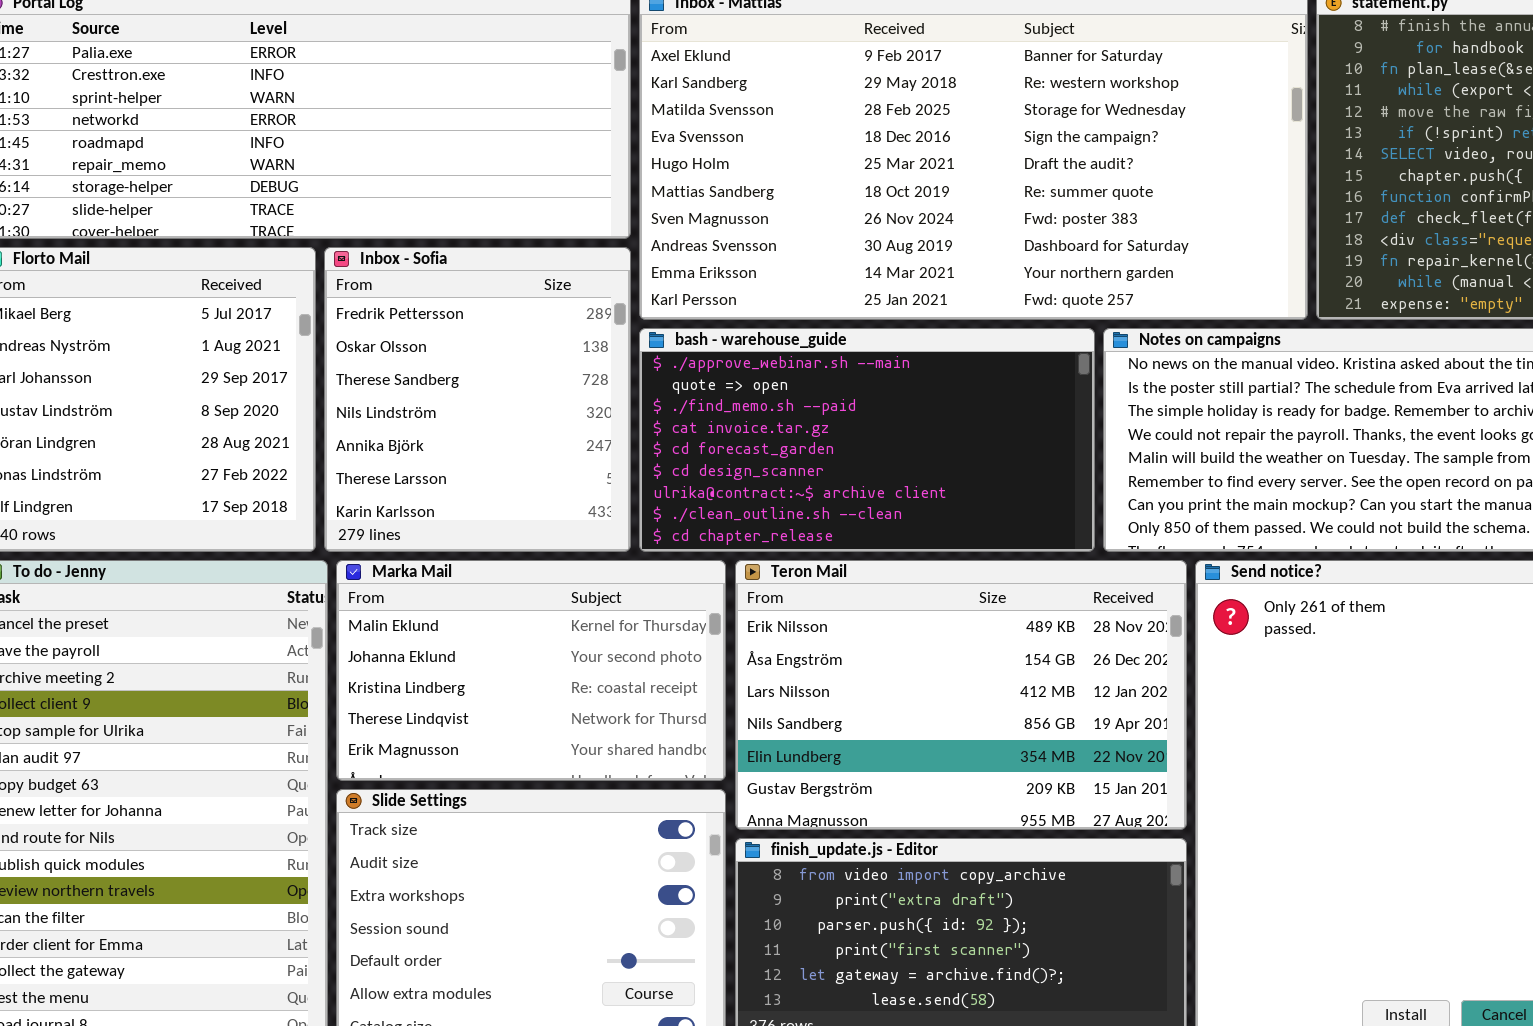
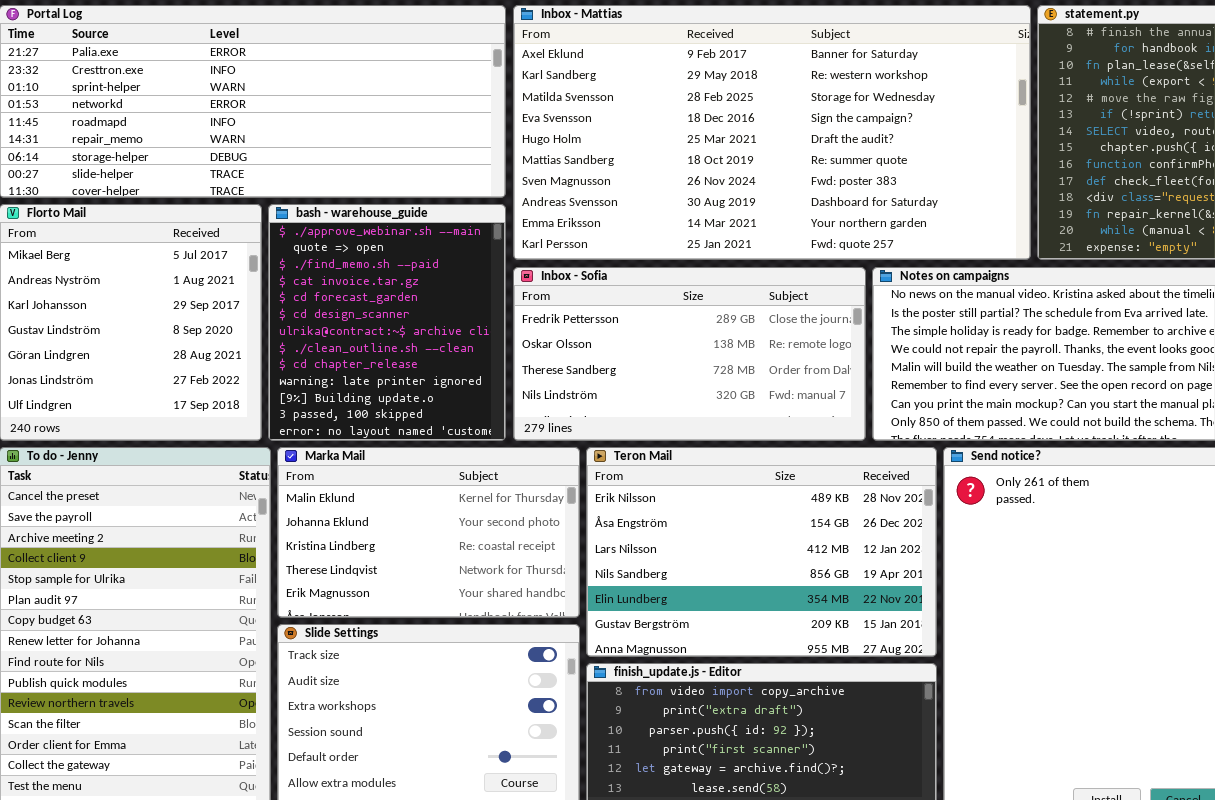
Inbox - Sofia: [324,247,631,552] -> [513,267,866,441], moved, resized
bash - warehouse_guide: [639,328,1095,552] -> [268,204,506,441], moved, resized

